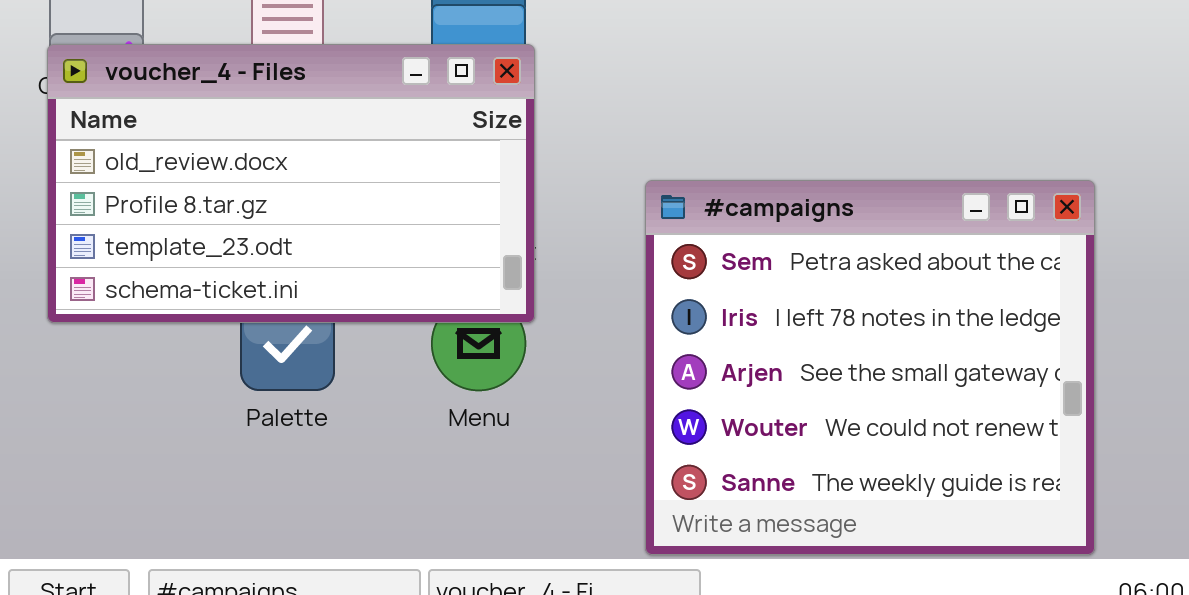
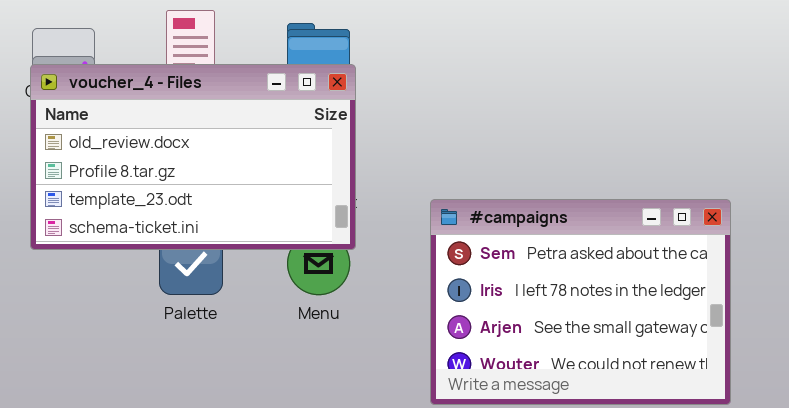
#campaigns: [645,180,1095,555] -> [430,199,731,405], resized

